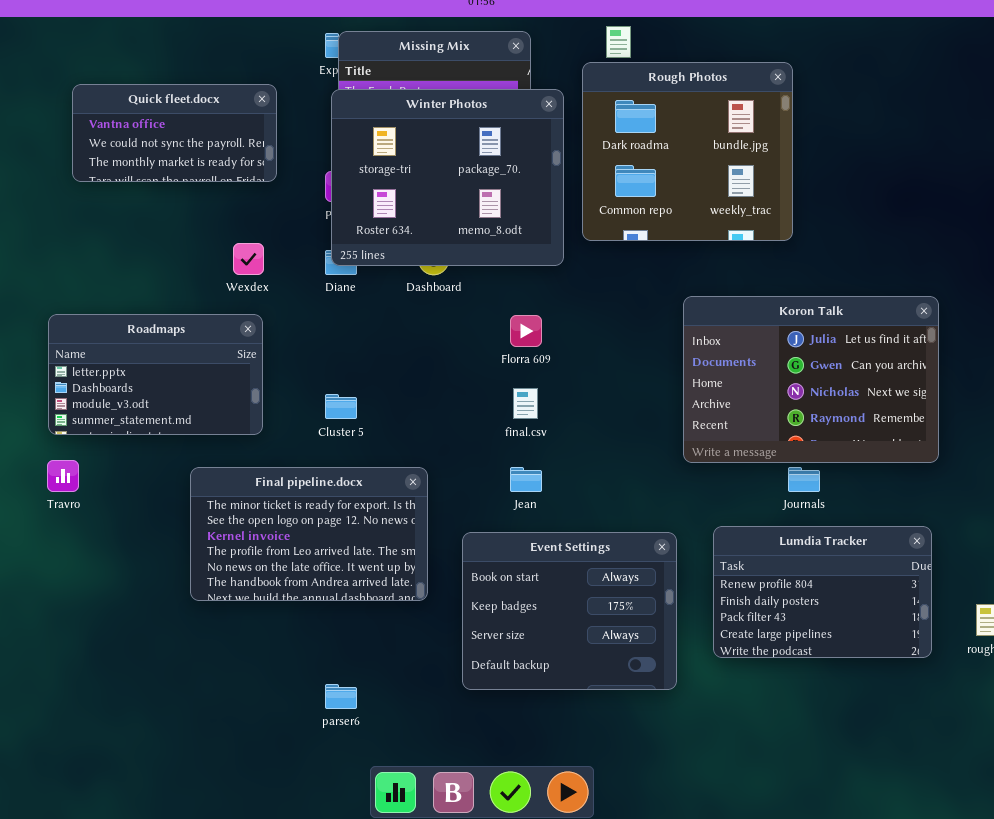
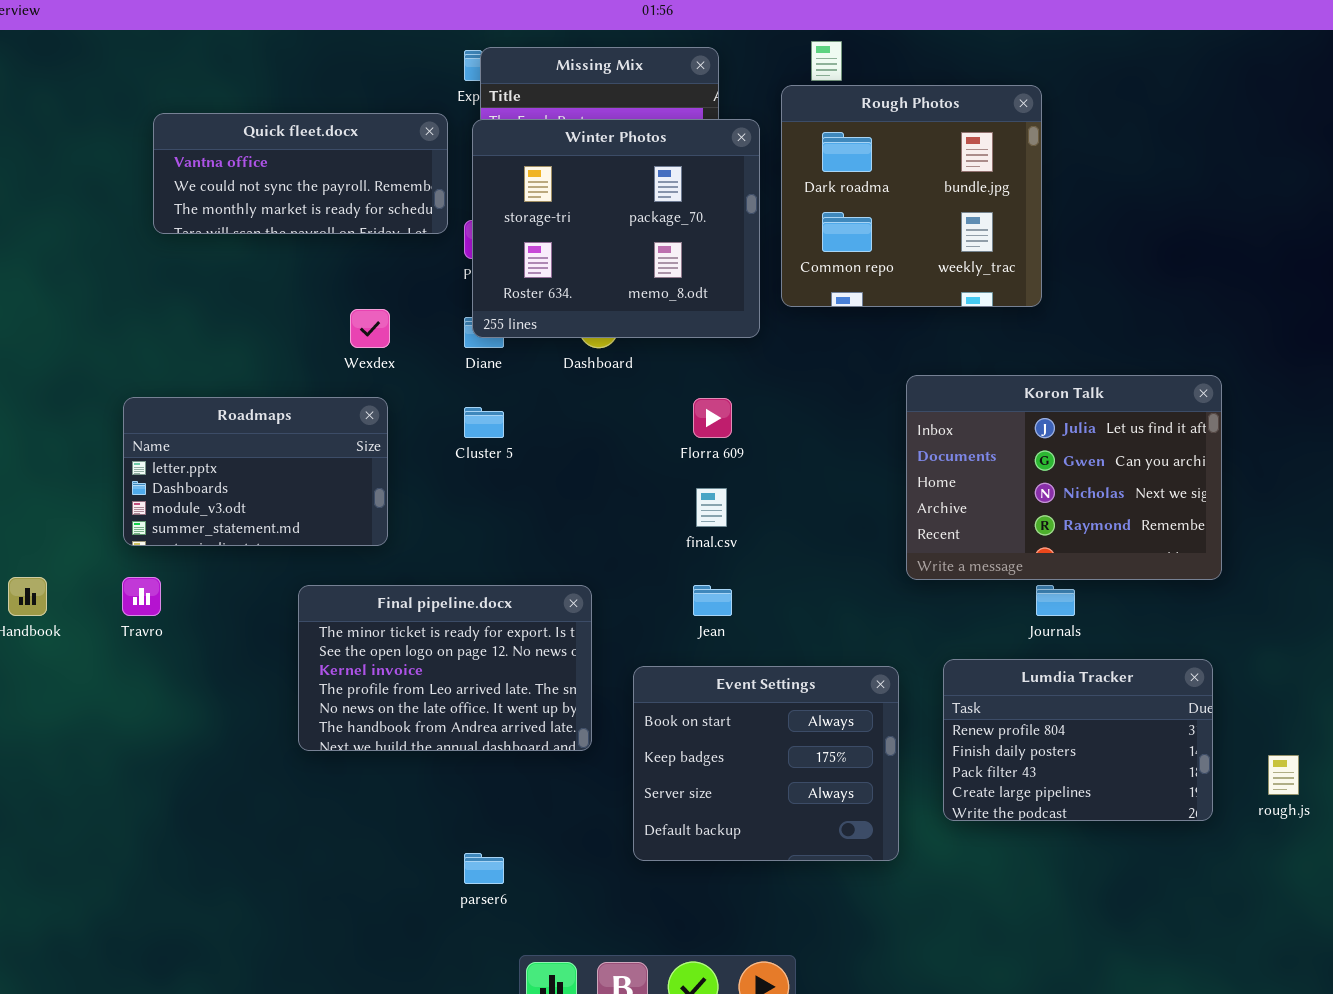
Quick fleet.docx: [72,84,277,182] -> [153,113,448,234], resized
Cluster 5: [325,394,357,419] -> [464,407,504,438], moved

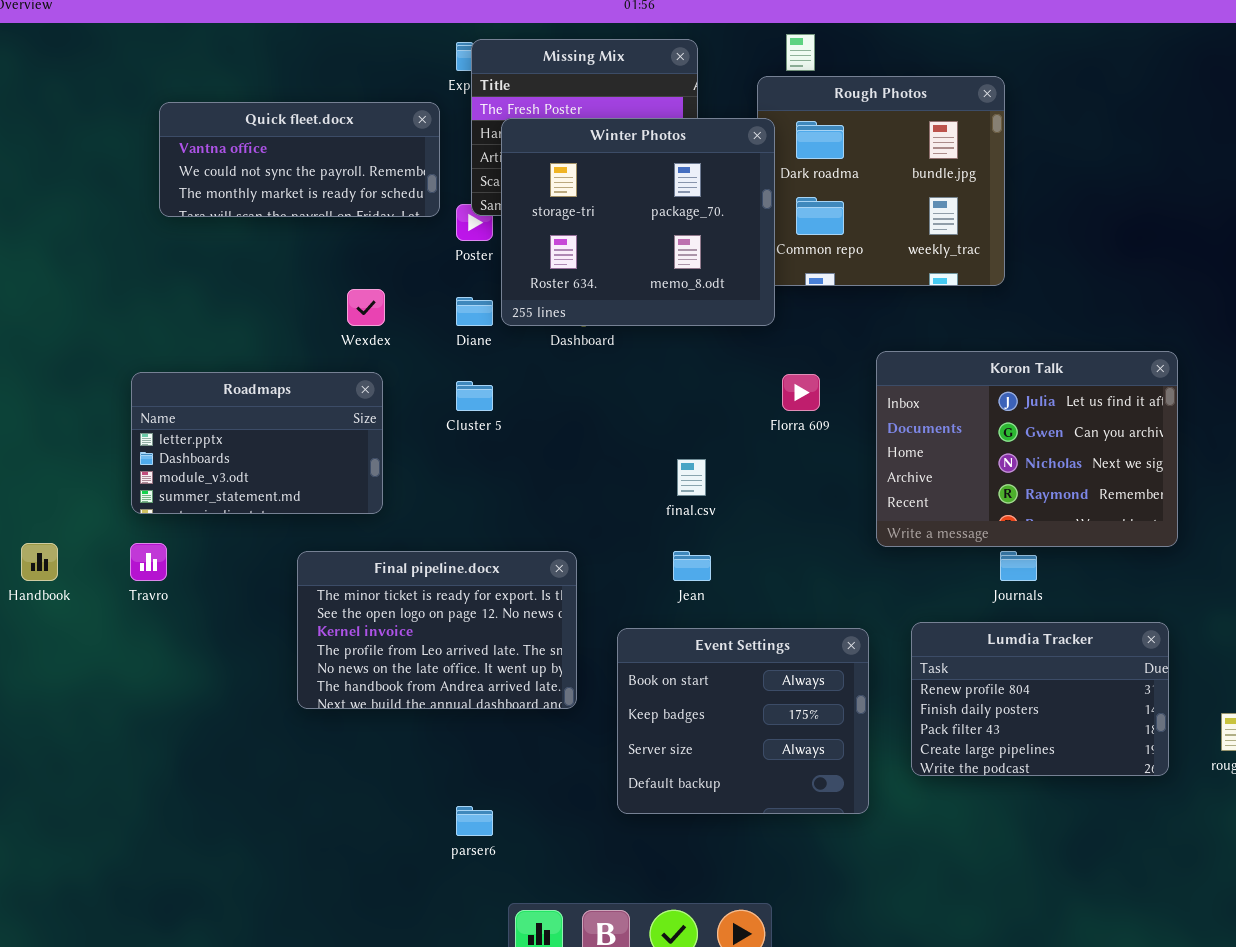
Winter Photos: [472,119,760,338] -> [501,118,775,326], moved
Florra 609: [693,398,732,438] -> [782,374,820,411], moved

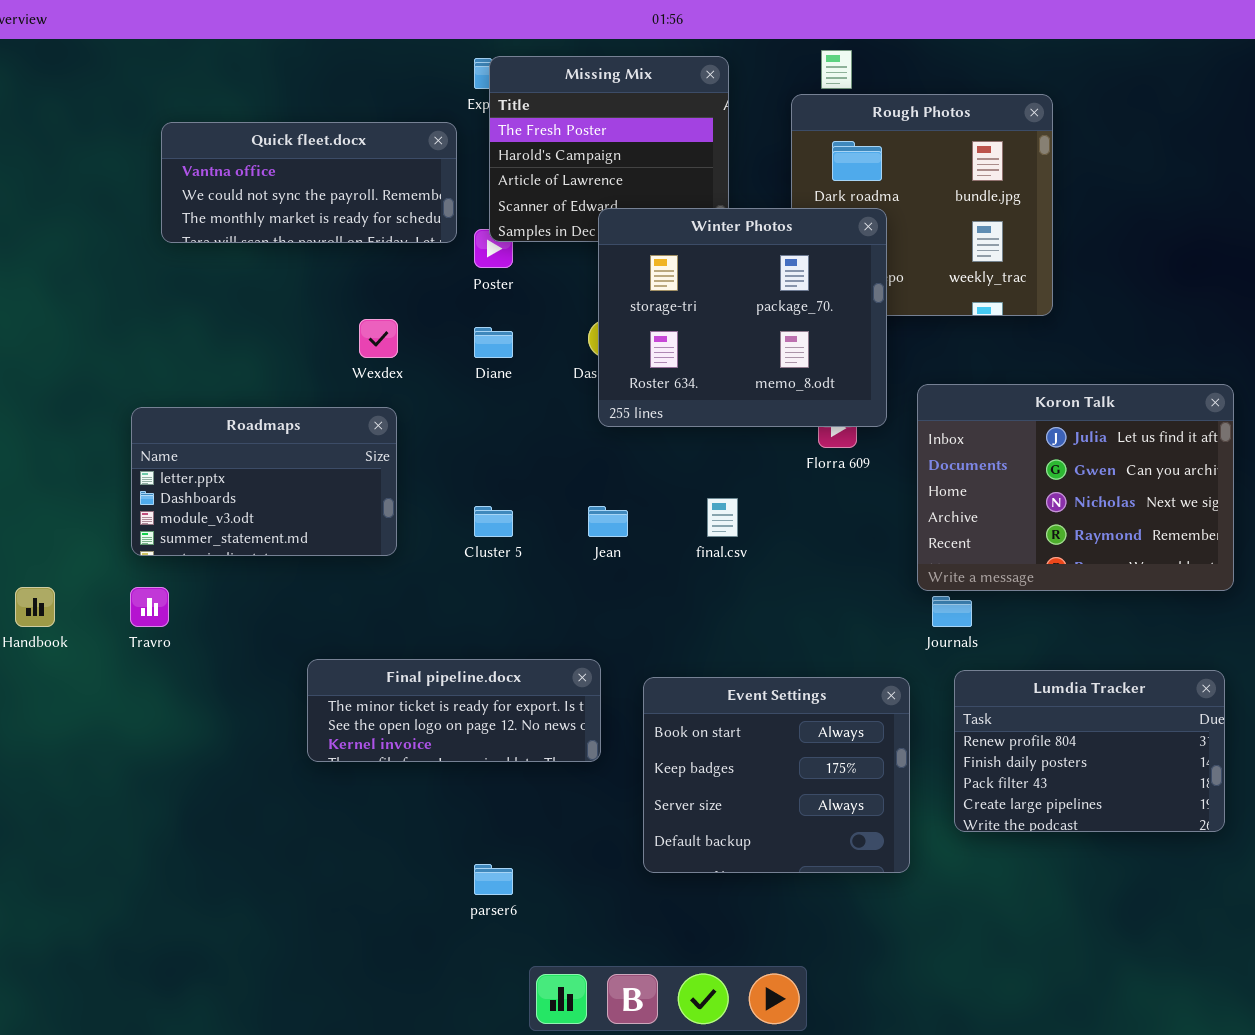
Winter Photos: [501,118,775,326] -> [598,208,887,427], moved
Cluster 5: [456,381,493,411] -> [474,506,513,537], moved
Final pipeline.docx: [297,551,577,709] -> [307,659,601,762], resized
Jean: [673,551,711,581] -> [588,506,628,537], moved
Journals: [1000,551,1037,581] -> [932,596,972,627], moved

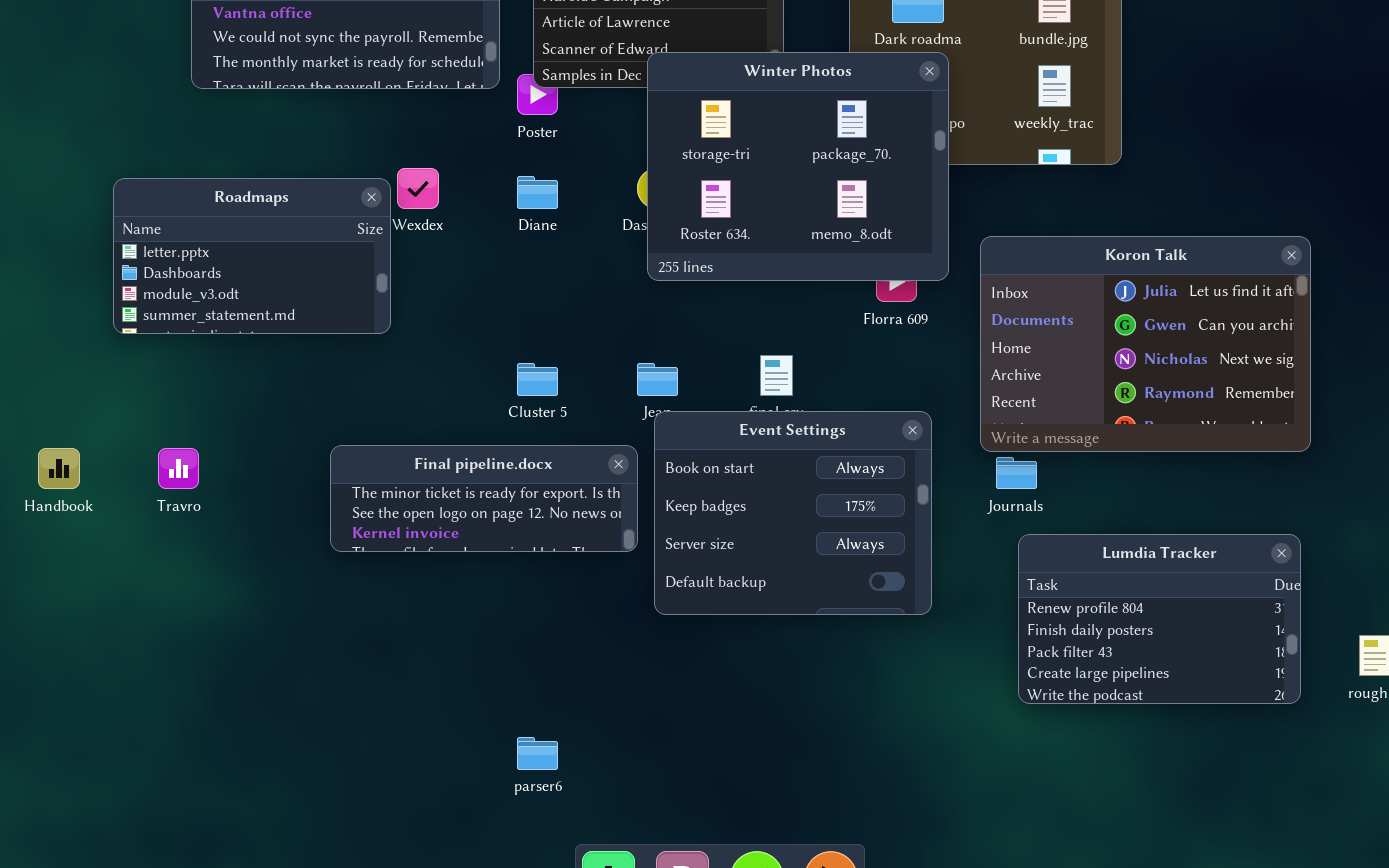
Roadmaps: [131,407,397,556] -> [113,178,391,334], moved
Final pipeline.docx: [307,659,601,762] -> [330,445,638,552], moved
Event Settings: [643,677,910,873] -> [654,411,932,615], moved

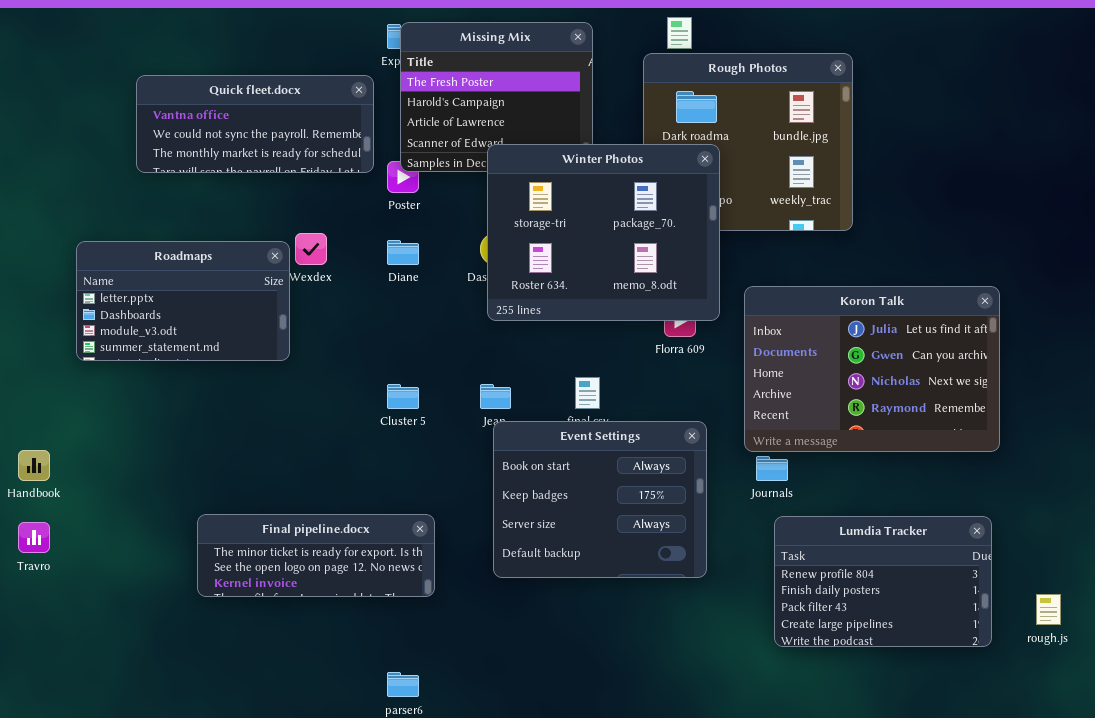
Final pipeline.docx: [330,445,638,552] -> [197,514,435,597], moved
Travro: [158,448,199,489] -> [18,522,50,553], moved

